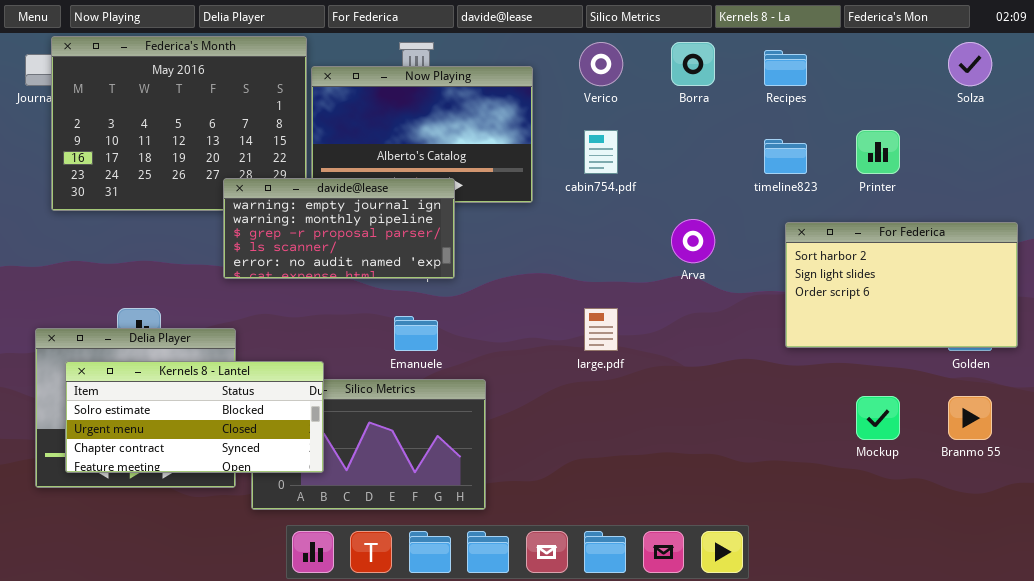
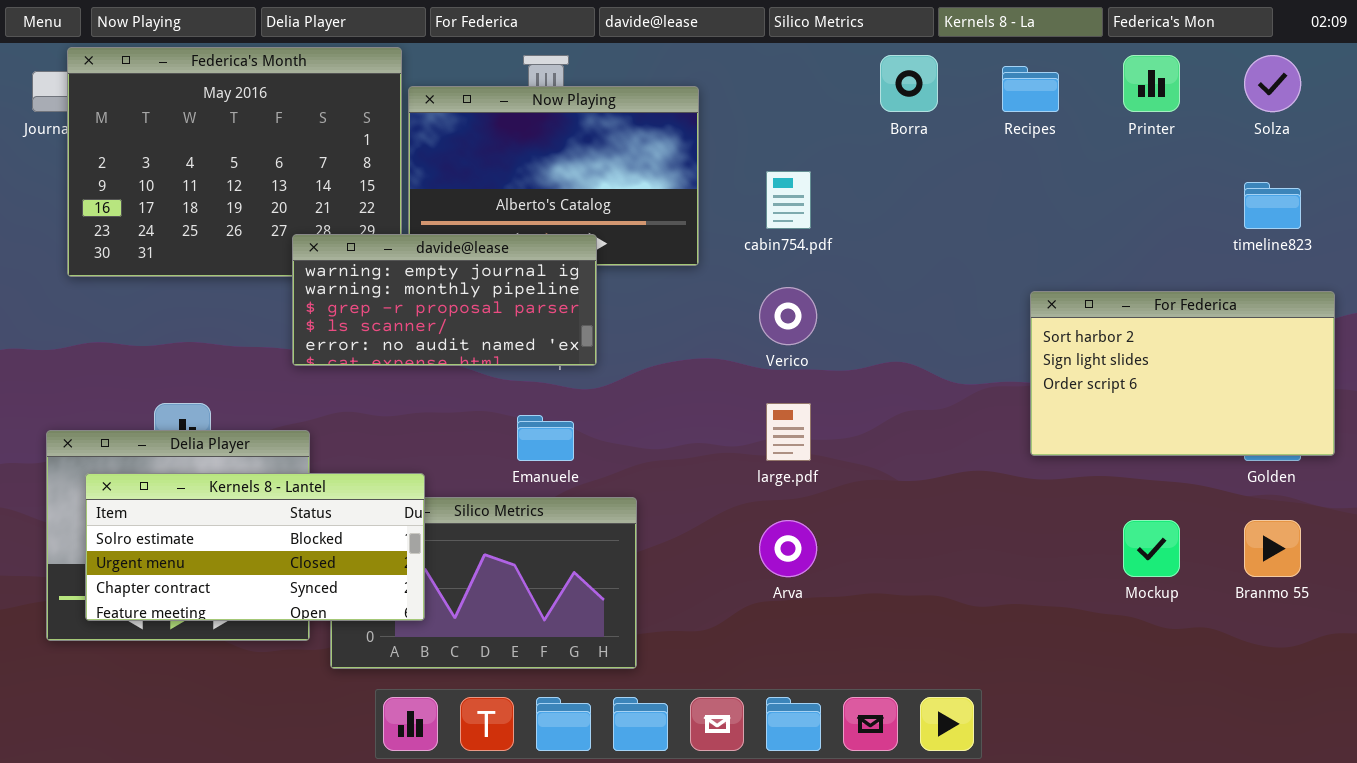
Verico: [579,42,623,86] -> [759,287,817,345], moved
Printer: [856,130,900,174] -> [1123,55,1180,112], moved
timeline823: [764,139,807,174] -> [1244,182,1301,229], moved
Arva: [671,219,715,263] -> [759,520,817,577], moved

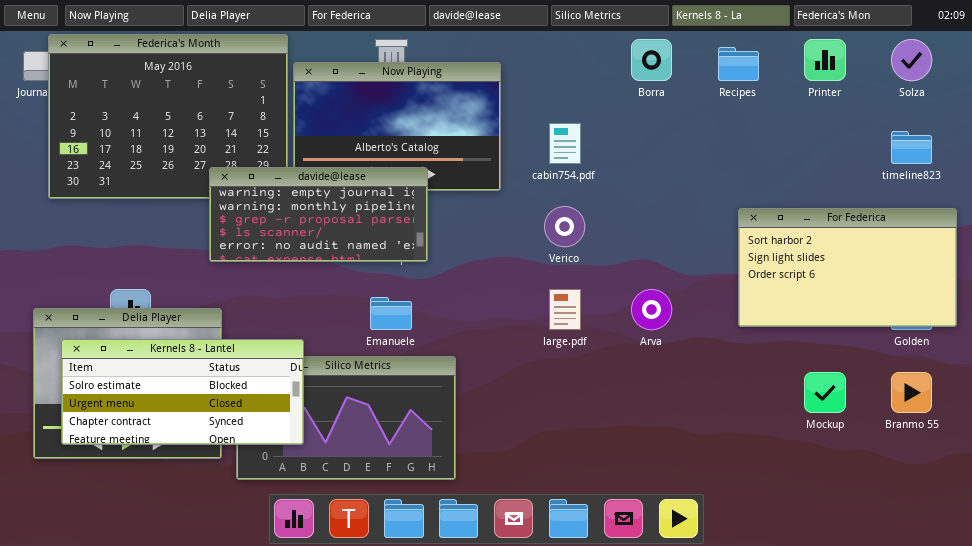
Arva: [759,520,817,577] -> [631,289,672,330], moved

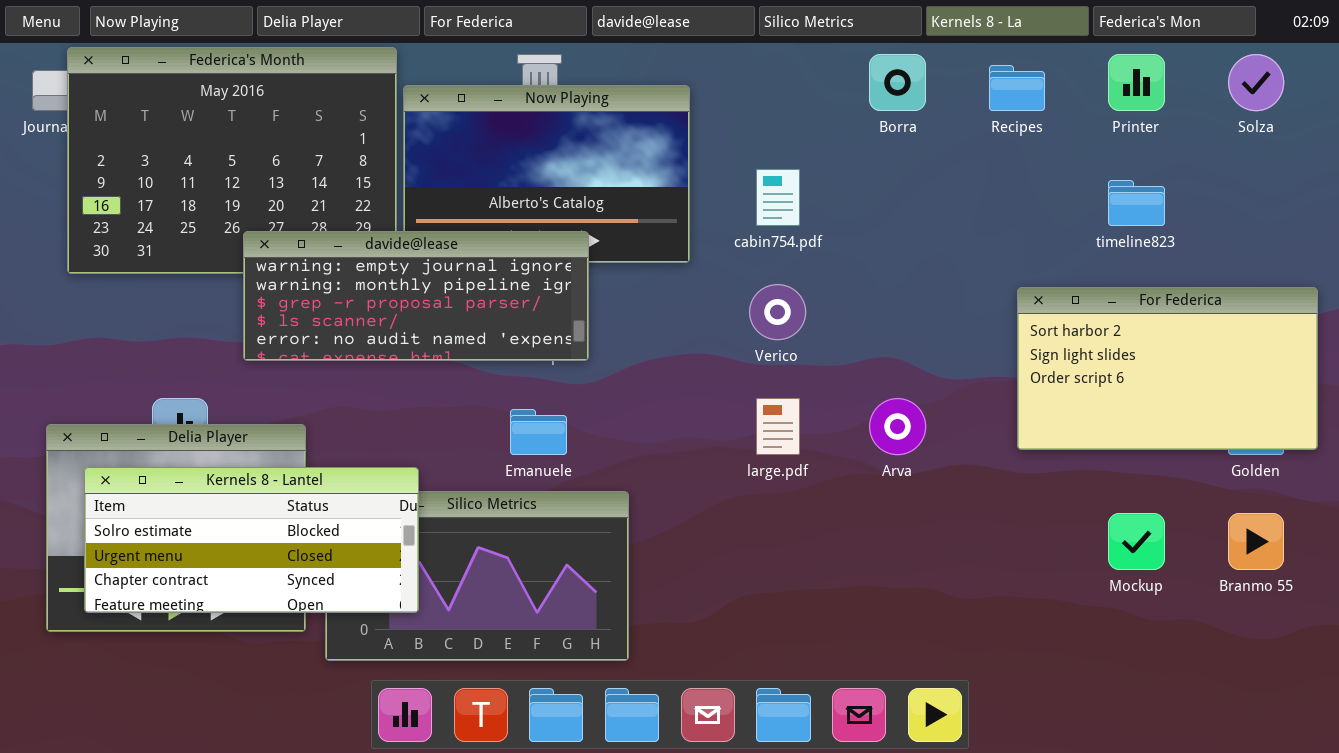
timeline823: [891,131,932,164] -> [1108,180,1165,226], moved
davide@lease: [209,167,428,262] -> [243,231,589,361], resized

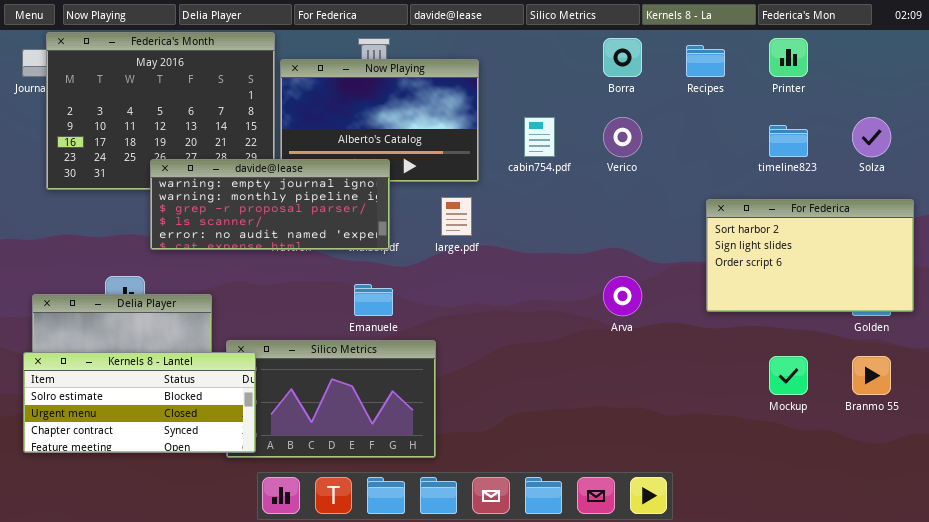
Solza: [1228,54,1284,111] -> [852,117,891,157], moved
davide@lease: [243,231,589,361] -> [150,159,390,250], moved
Verico: [749,284,806,340] -> [603,117,642,157], moved
large.pdf: [756,398,800,455] -> [441,197,472,236], moved
Kernels 8 - Lantel: [84,467,419,613] -> [23,352,256,453], moved

